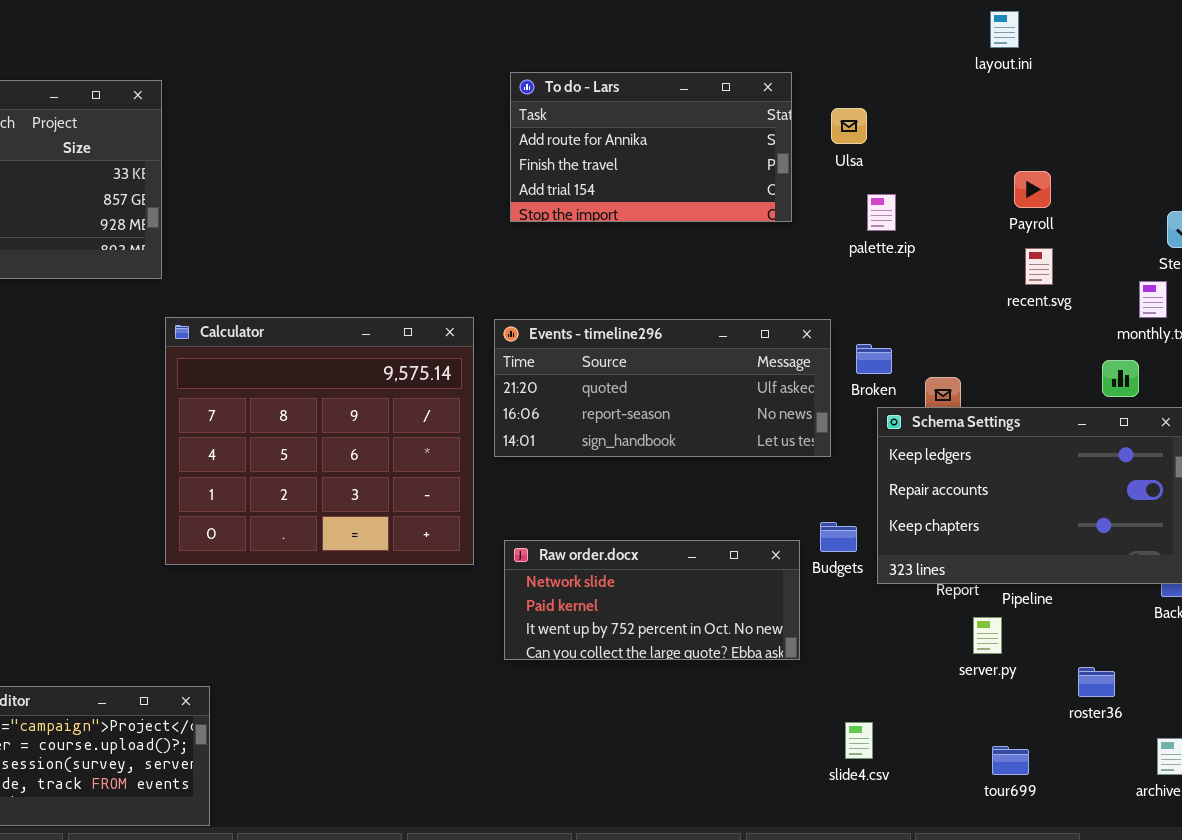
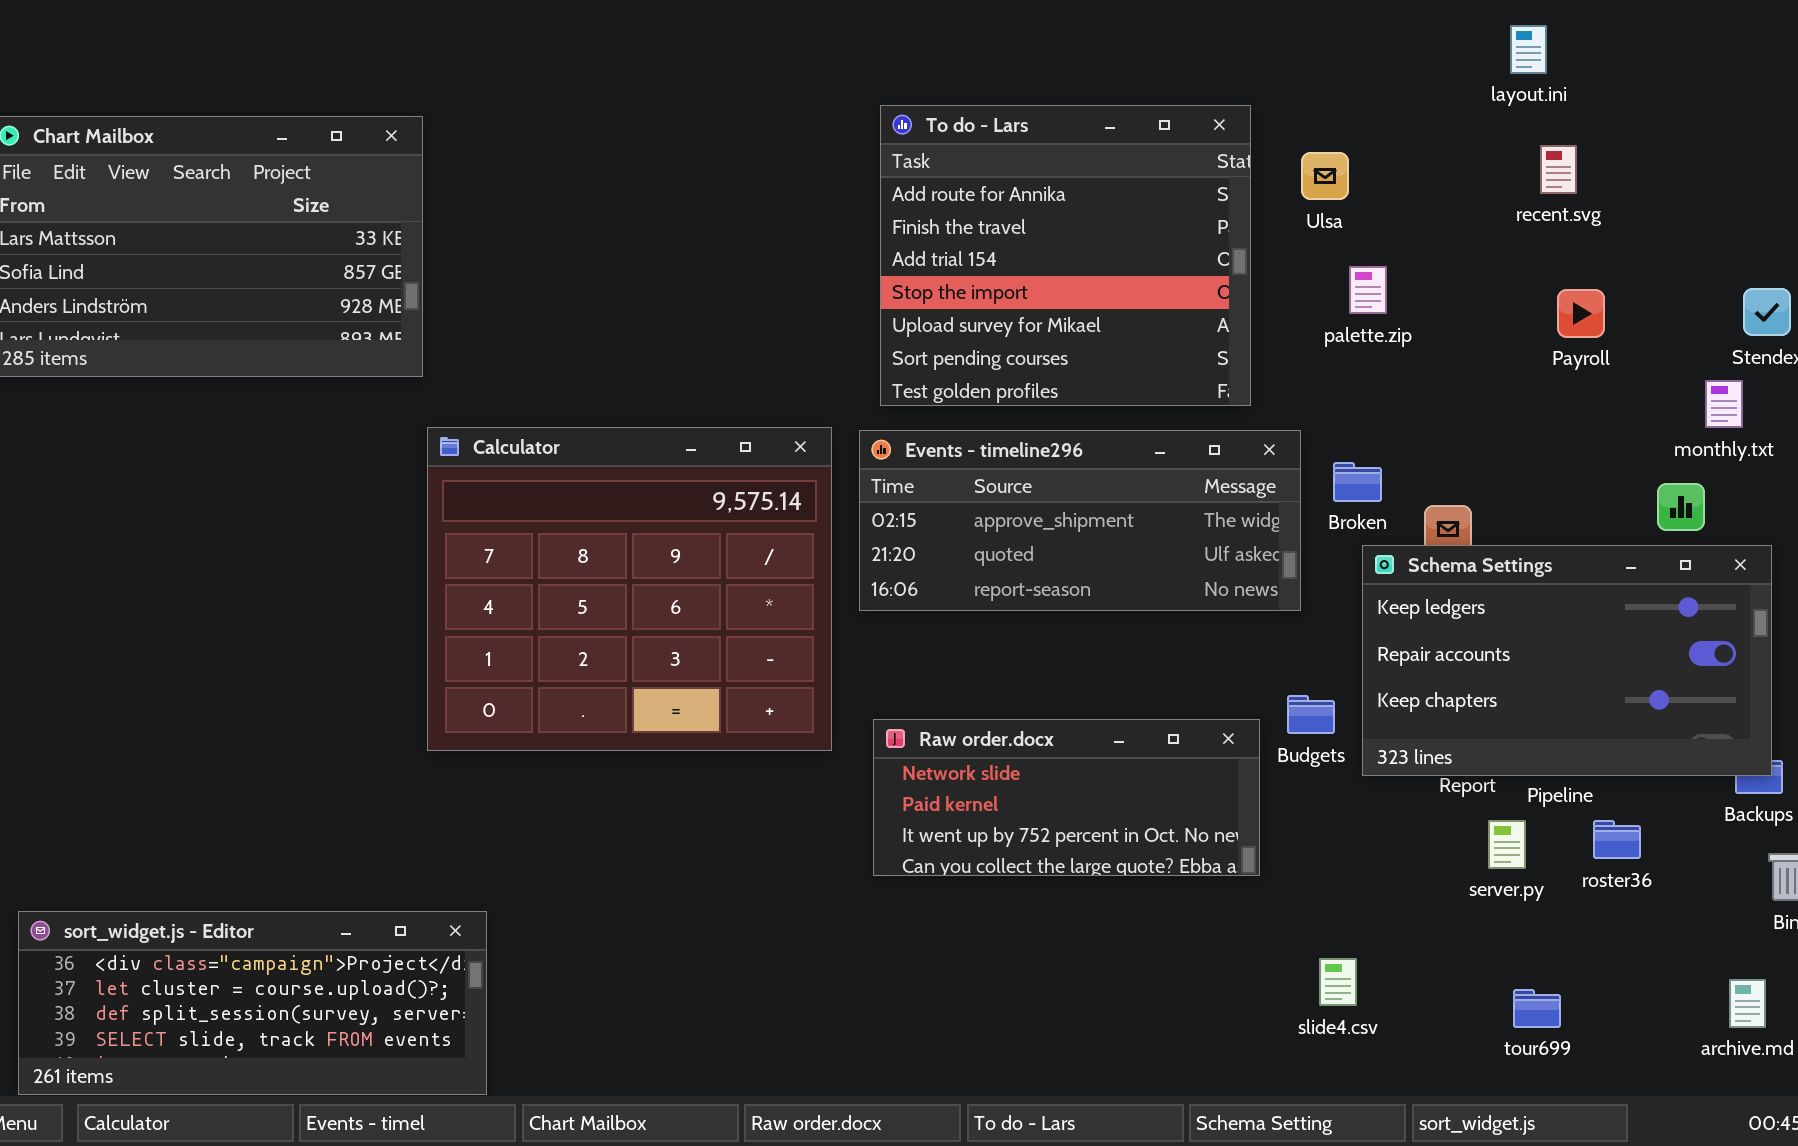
To do - Lars: [510,72,792,222] -> [880,105,1251,406], resized
Payroll: [1014,171,1051,208] -> [1557,289,1605,338], moved
recent.svg: [1025,248,1053,285] -> [1540,145,1577,194], moved
Events - timeline296: [494,319,831,457] -> [859,430,1301,611], scrolled up 1 row
roster36: [1078,667,1115,697] -> [1593,820,1641,859], moved

